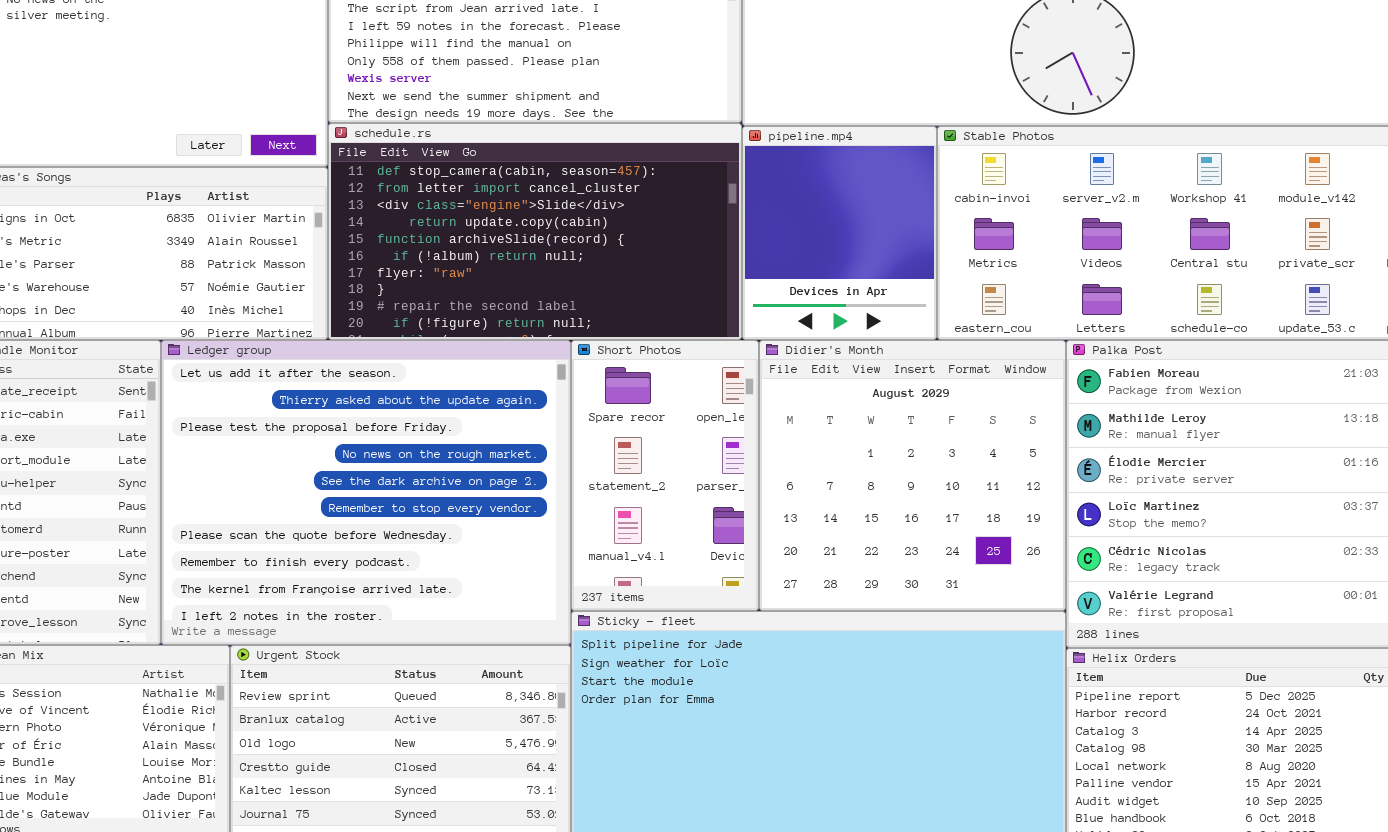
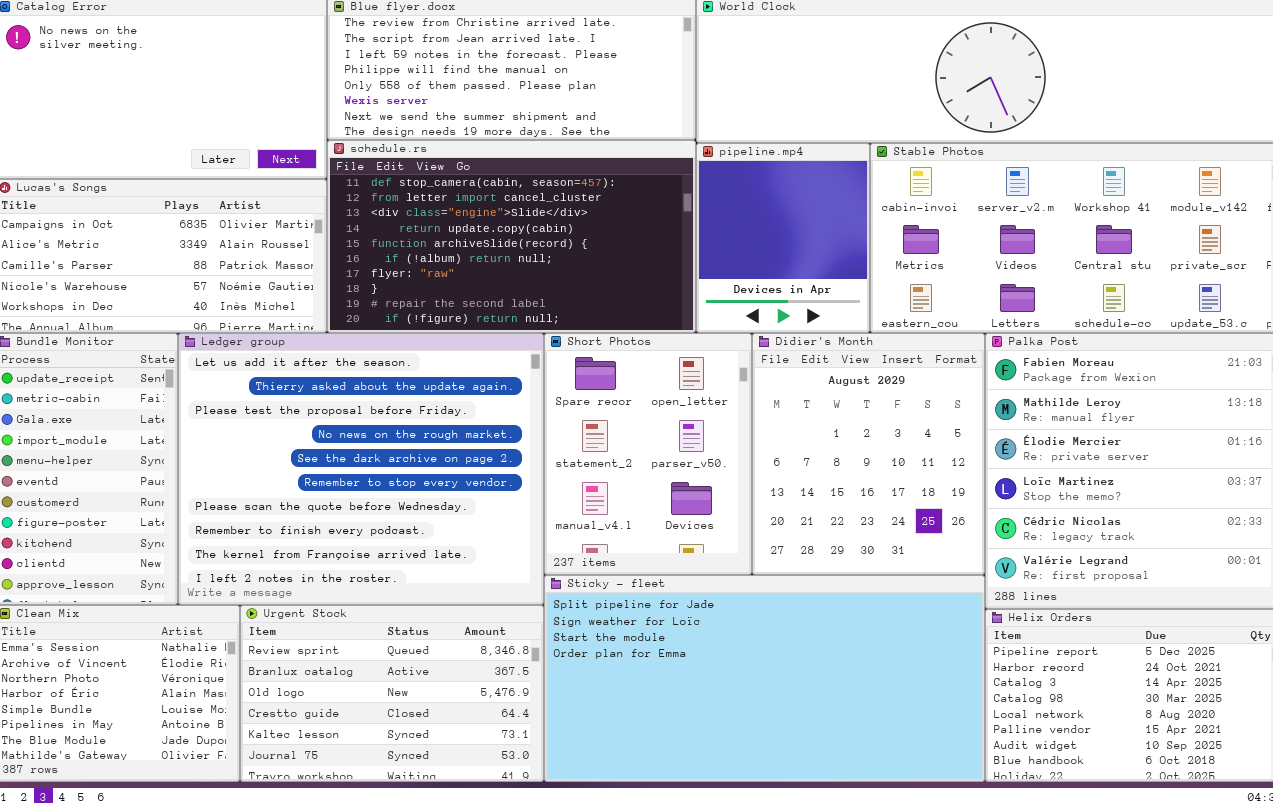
Short Photos: [571,340,759,611] -> [544,333,752,575], resized
Didier's Month: [759,340,1066,611] -> [752,333,985,575], resized

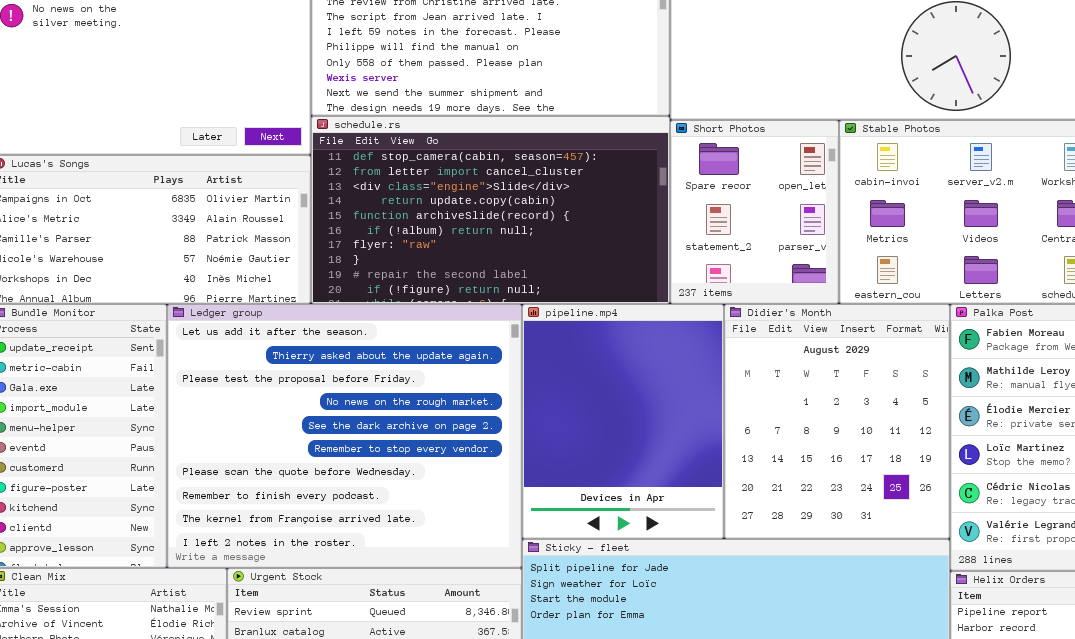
pipeline.mp4: [696,143,870,333] -> [522,304,724,539], moved, resized
Short Photos: [544,333,752,575] -> [670,120,839,304], moved, resized

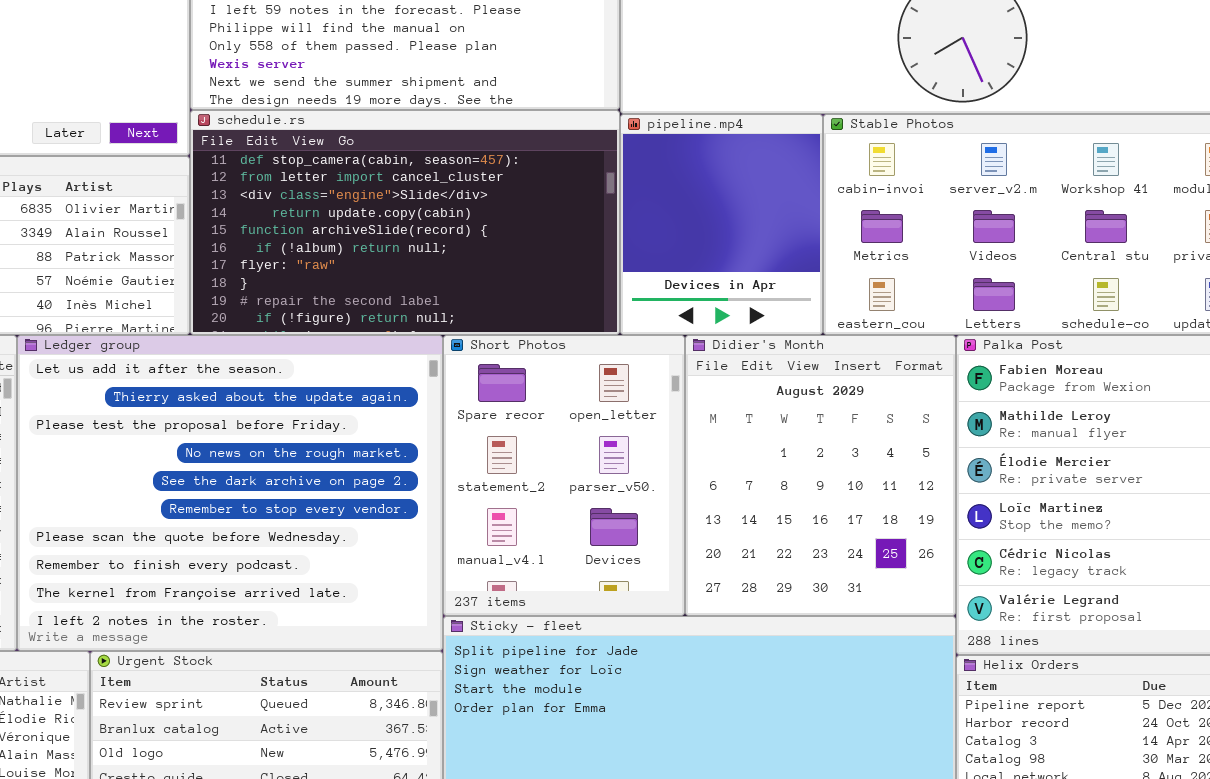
Short Photos: [670,120,839,304] -> [443,335,685,616], moved, resized
pipeline.mp4: [522,304,724,539] -> [620,114,823,335], moved, resized

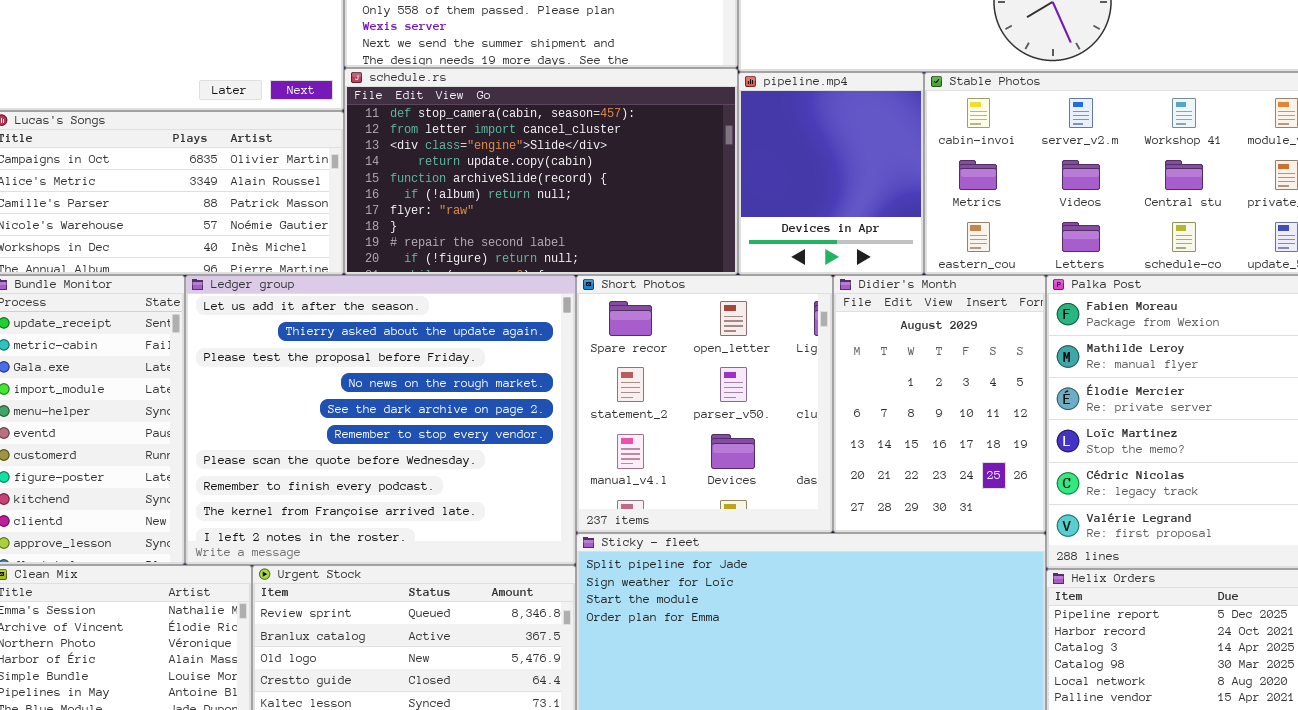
Short Photos: [443,335,685,616] -> [576,275,833,533], resized
Didier's Month: [685,335,956,616] -> [833,275,1046,533], resized

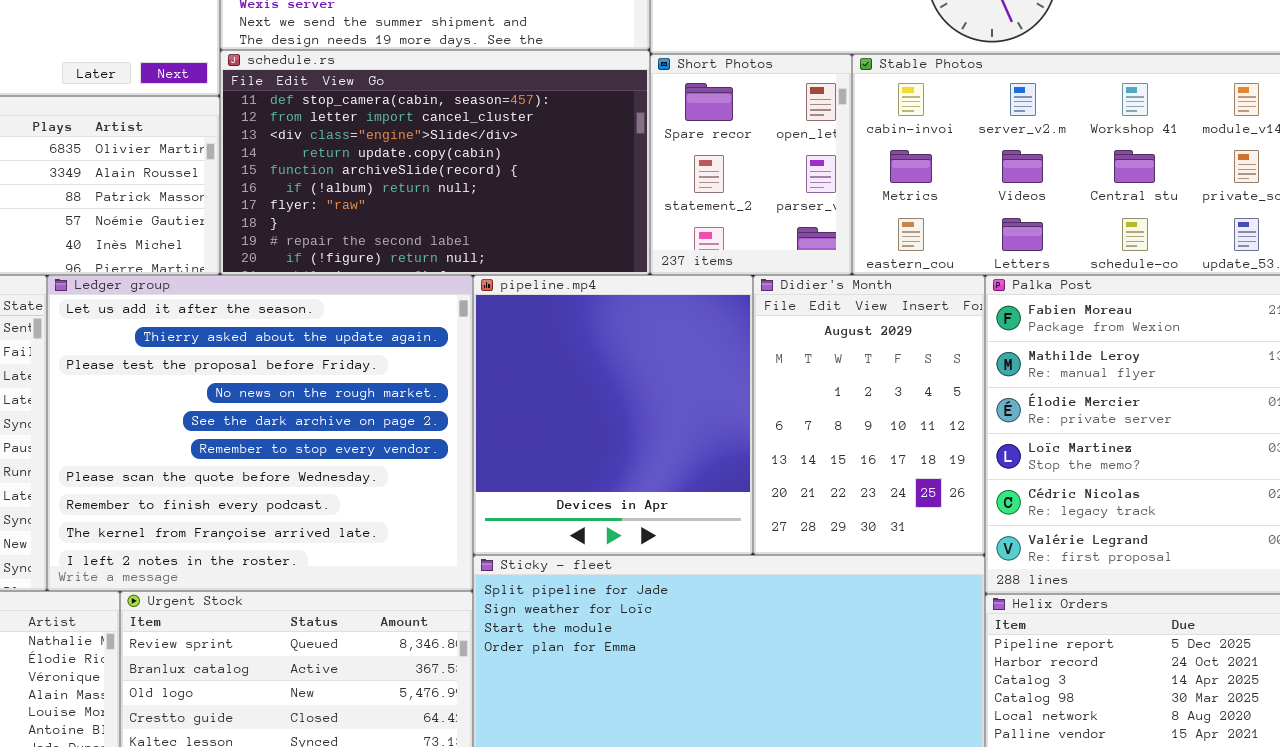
pipeline.mp4: [738,72,924,275] -> [473,275,753,555], moved, resized
Short Photos: [576,275,833,533] -> [650,54,852,275], moved, resized

